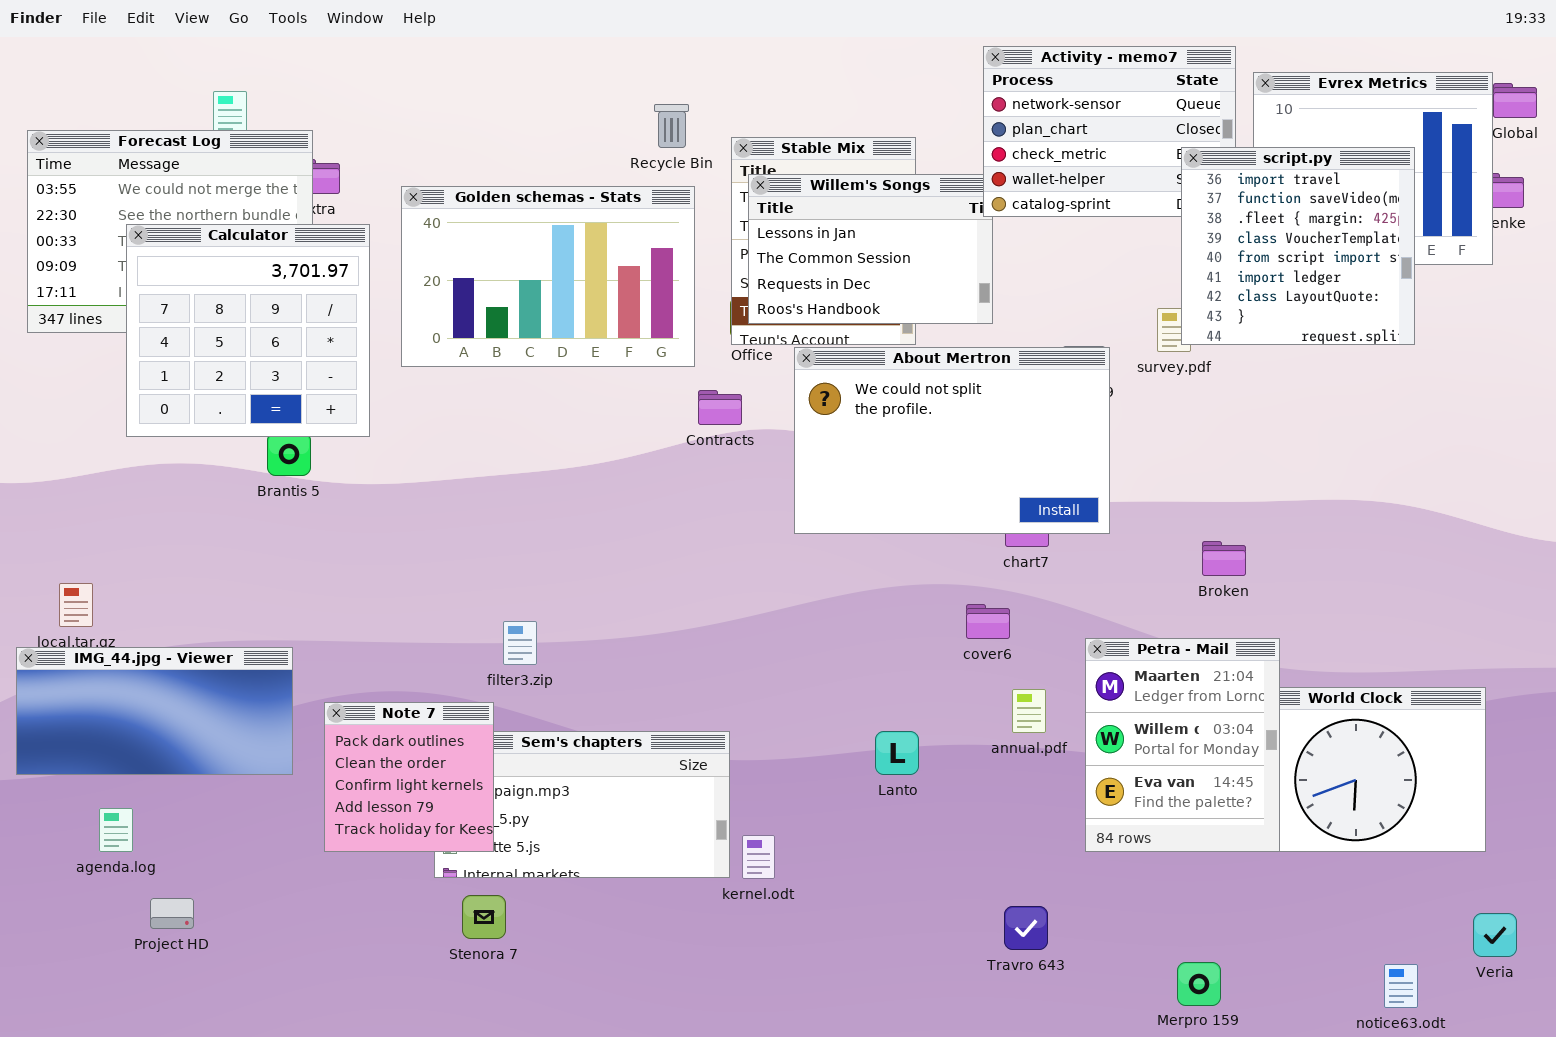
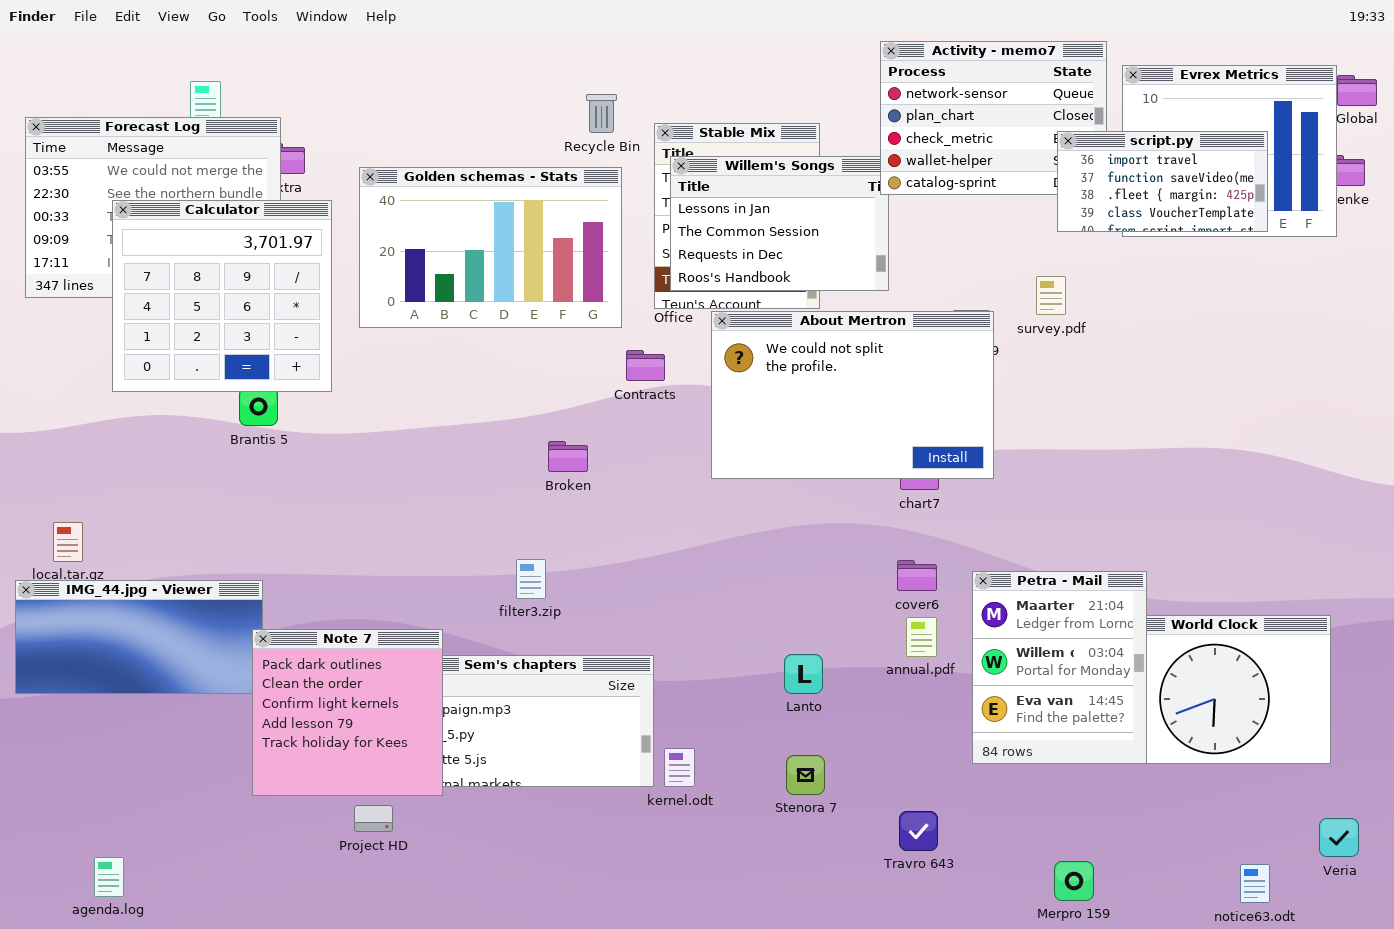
script.py: [1181,147,1415,345] -> [1057,131,1268,232], resized
Broken: [1202,541,1246,576] -> [548,441,588,472], moved
cover6: [966,604,1010,639] -> [897,560,937,591], moved
filter3.zip: [503,621,537,665] -> [516,559,546,599], moved
Note 7: [324,702,494,852] -> [252,629,443,796], resized
agenda.log: [99,808,133,852] -> [94,857,124,897], moved
Stenora 7: [462,895,506,939] -> [786,755,825,795], moved
Project HD: [150,898,194,929] -> [354,805,393,832], moved

